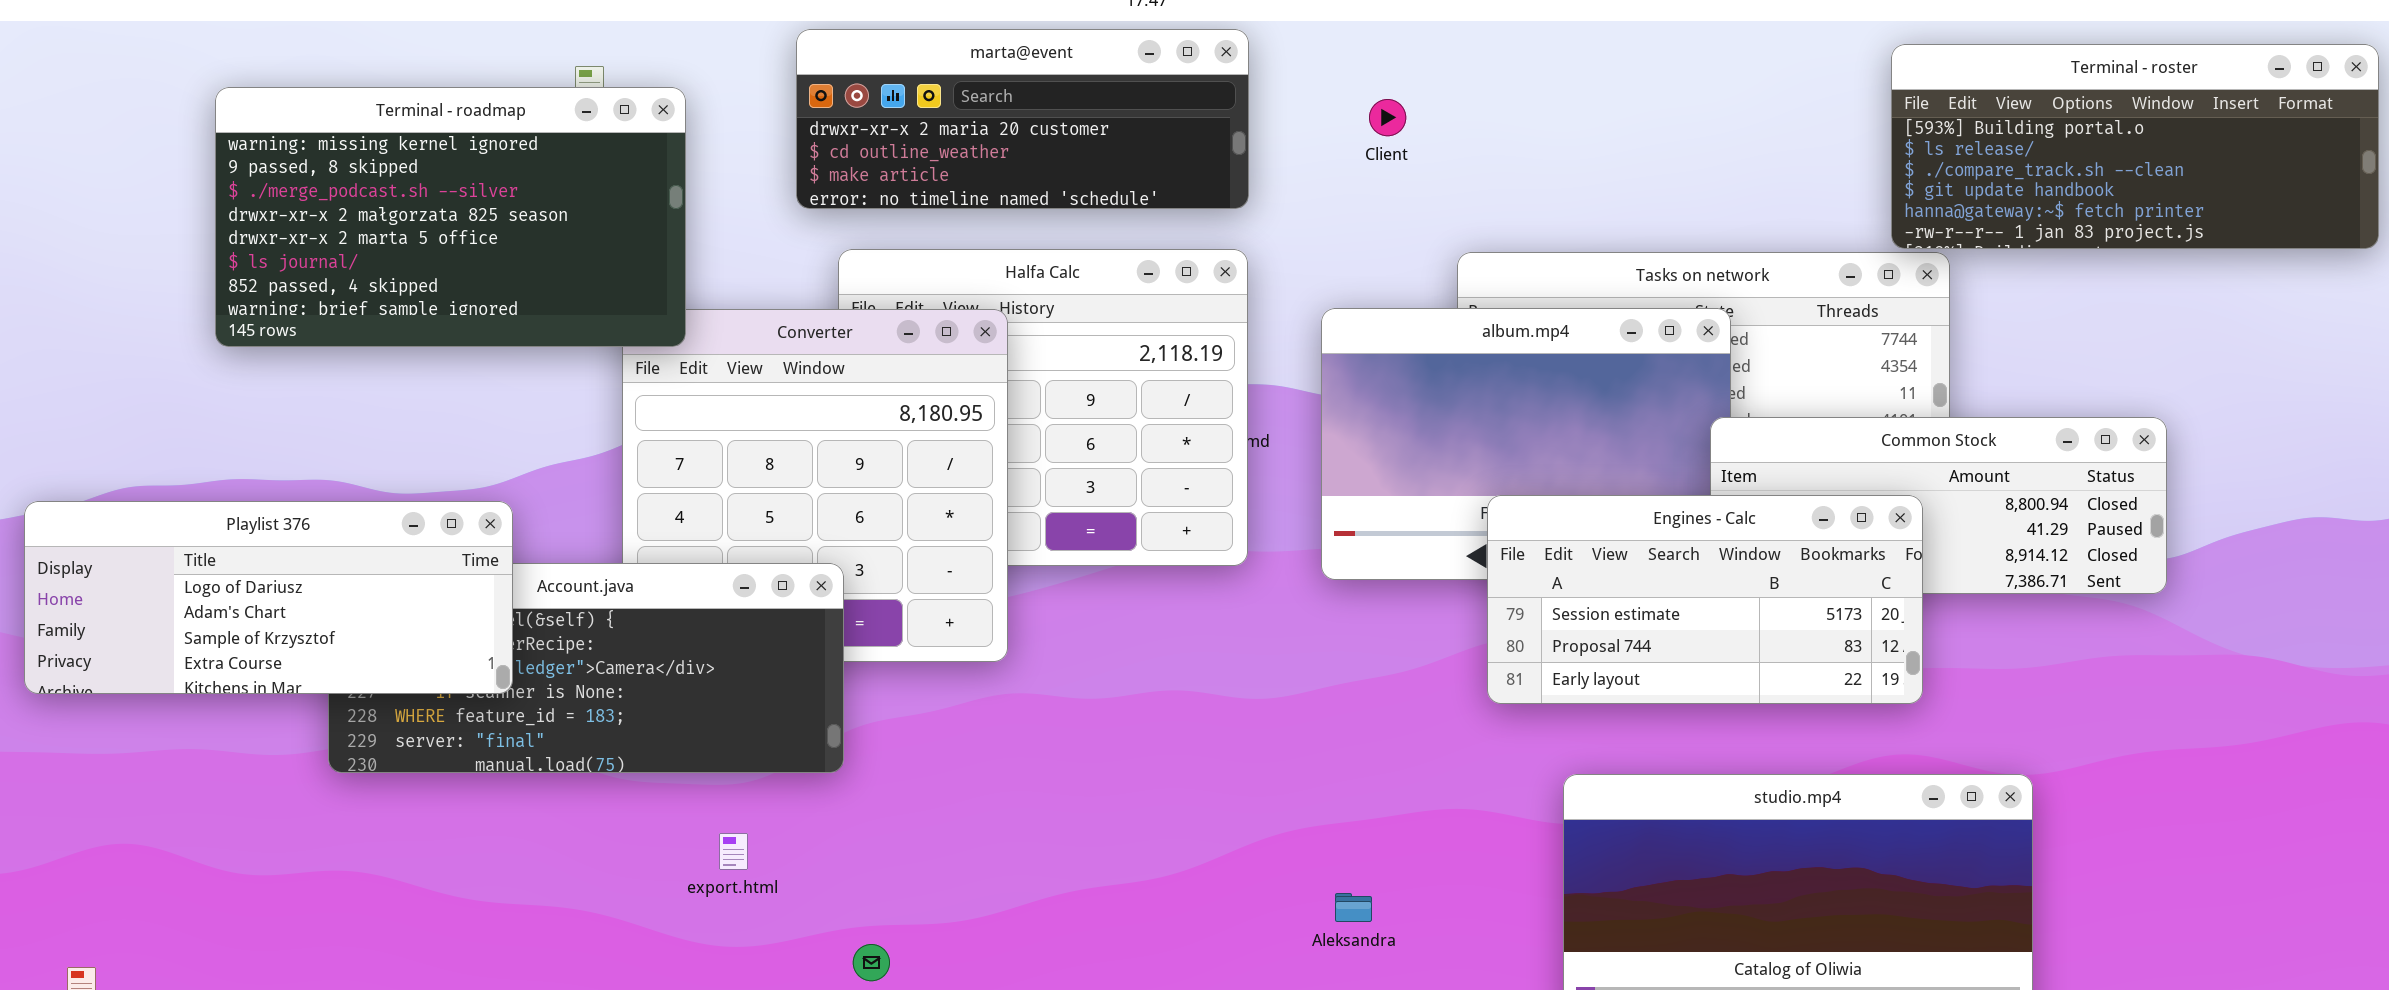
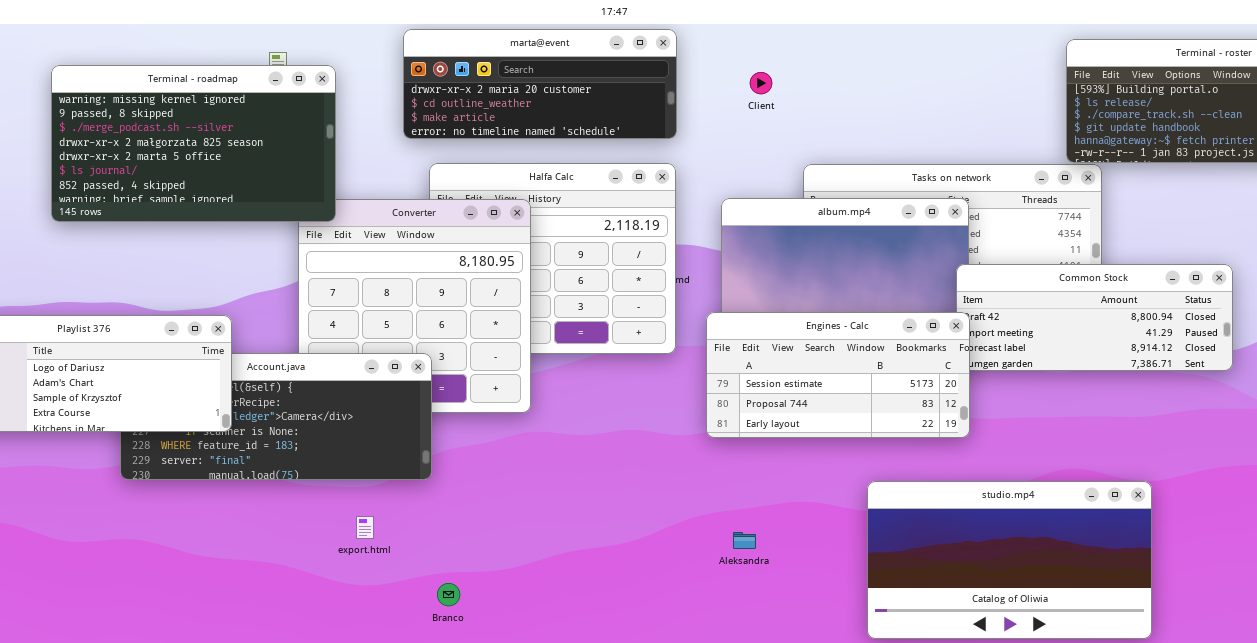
Engines - Calc: [1487,495,1923,704] -> [706,312,970,438], moved
Aleksandra: [1335,893,1372,922] -> [733,532,756,549], moved

